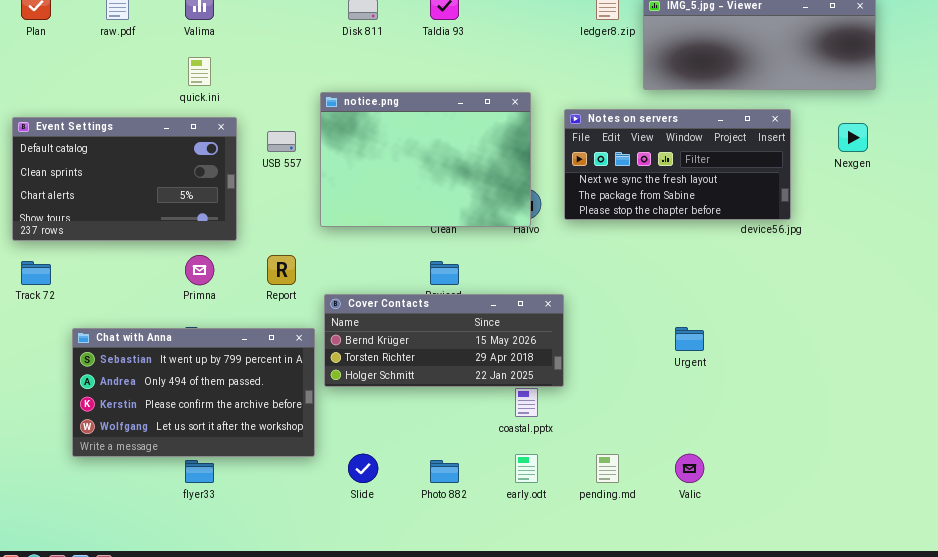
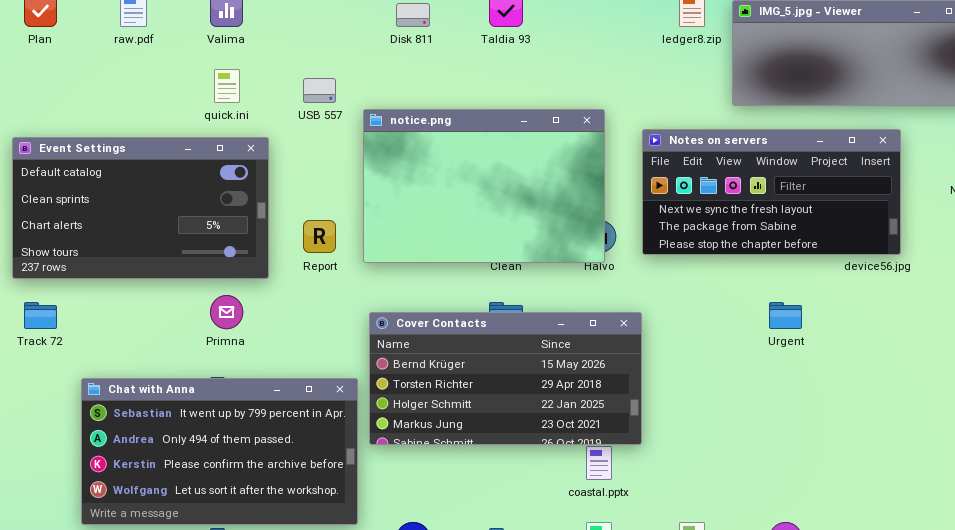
USB 557: [267,131,296,152] -> [303,78,336,103], moved
Report: [267,255,296,285] -> [303,220,336,253], moved
Cover Contacts: [324,294,564,387] -> [369,312,642,445], resized
Urgent: [675,327,704,351] -> [769,302,802,329], moved

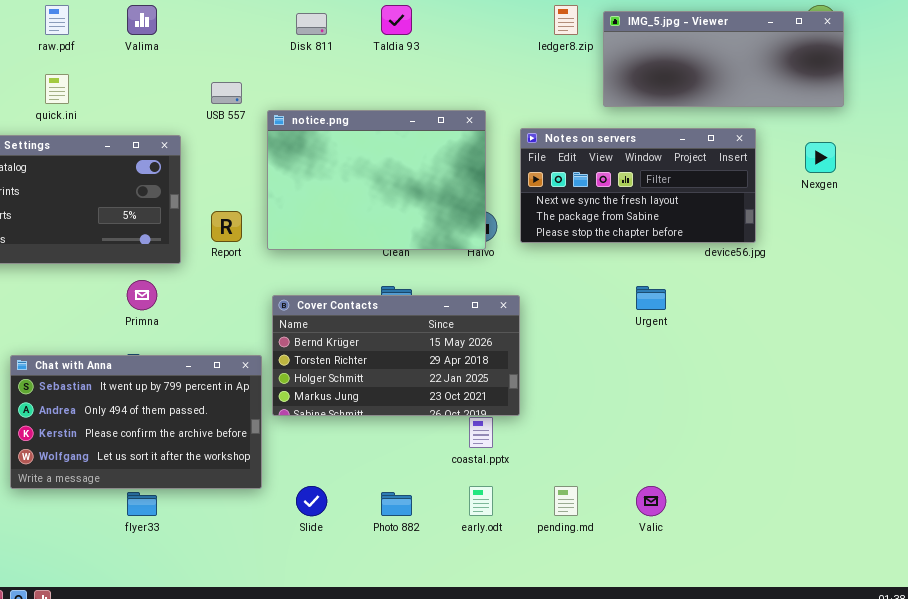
quick.ini: [214,69,240,103] -> [45,74,69,104], moved

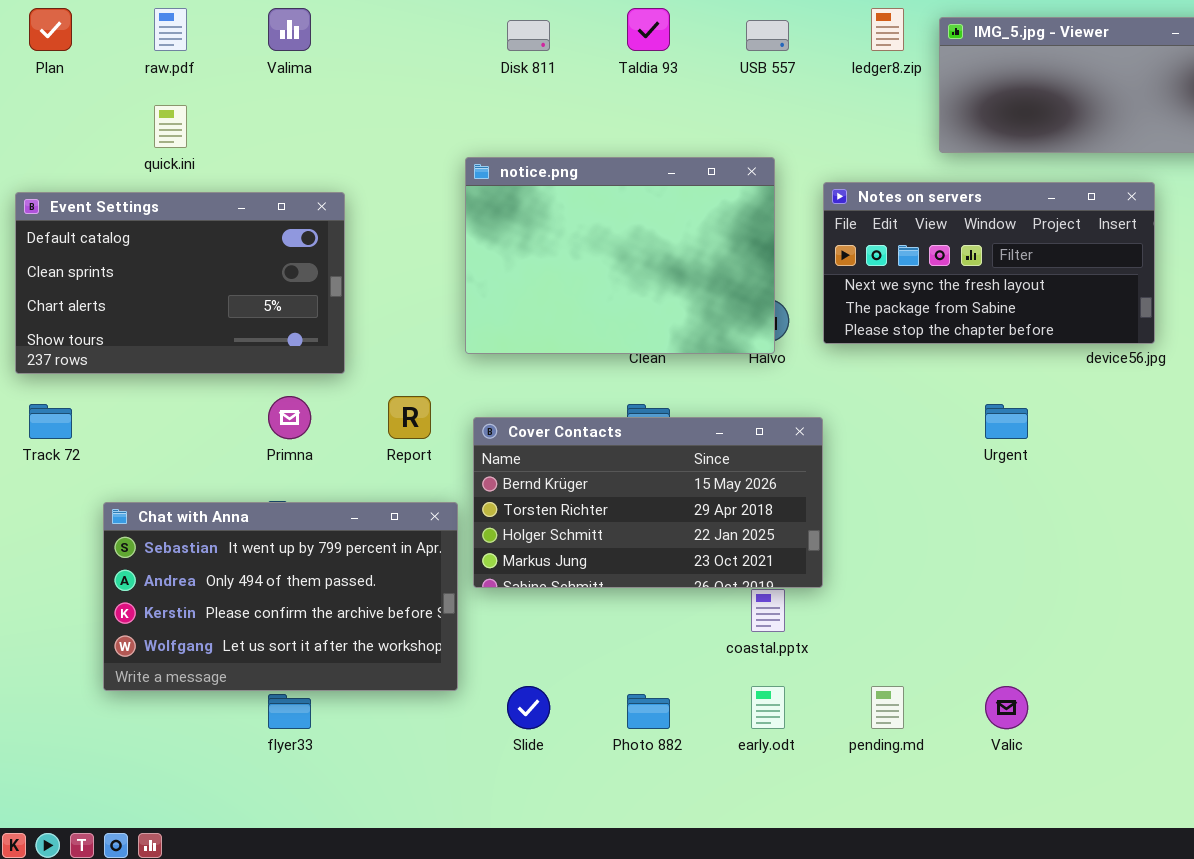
USB 557: [211,82,242,104] -> [746,20,789,51], moved
Report: [211,211,242,242] -> [388,396,431,439], moved

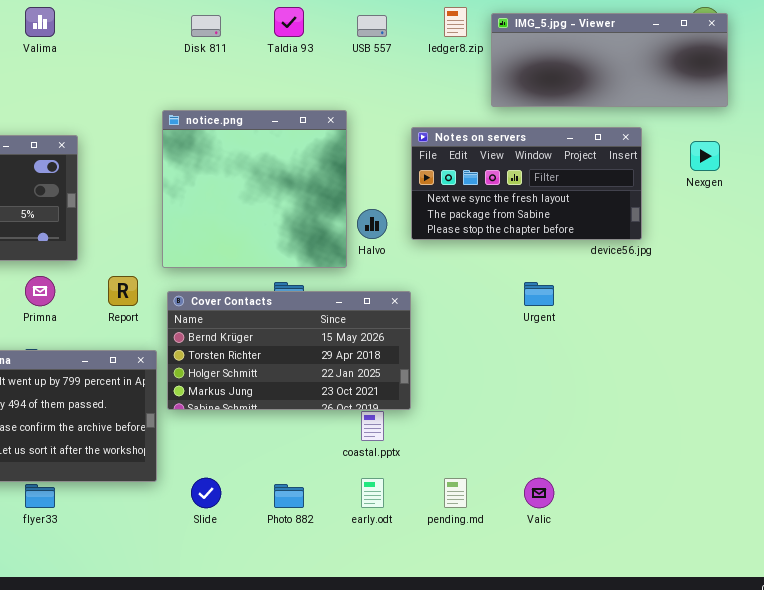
notice.png: [465,157,775,354] -> [162,110,347,268], resized

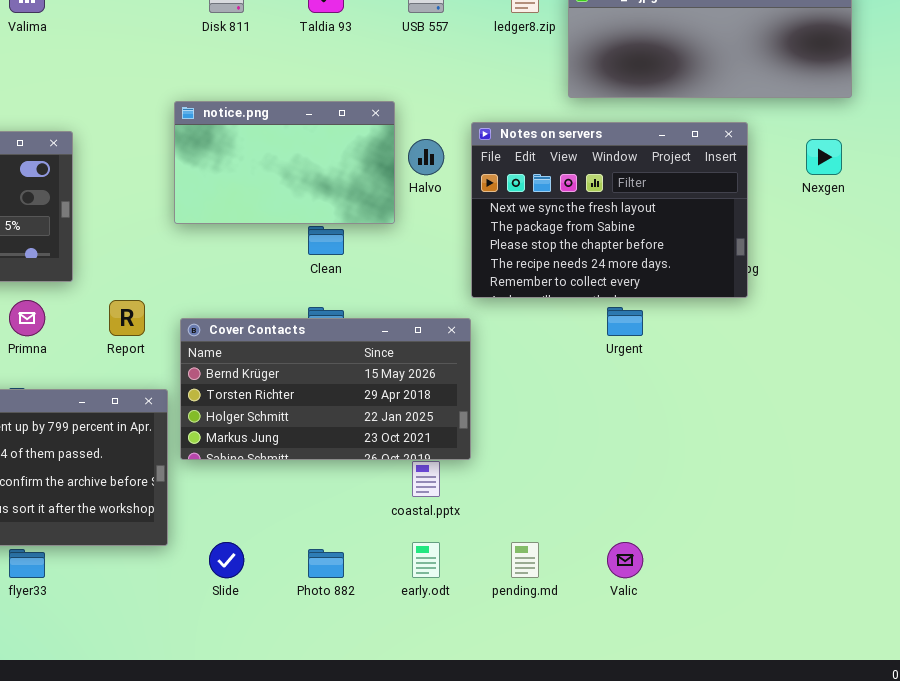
notice.png: [162,110,347,268] -> [174,101,395,224], resized
Notes on servers: [411,127,642,240] -> [471,122,748,298], resized
Halvo: [357,209,387,239] -> [408,139,444,175], moved

